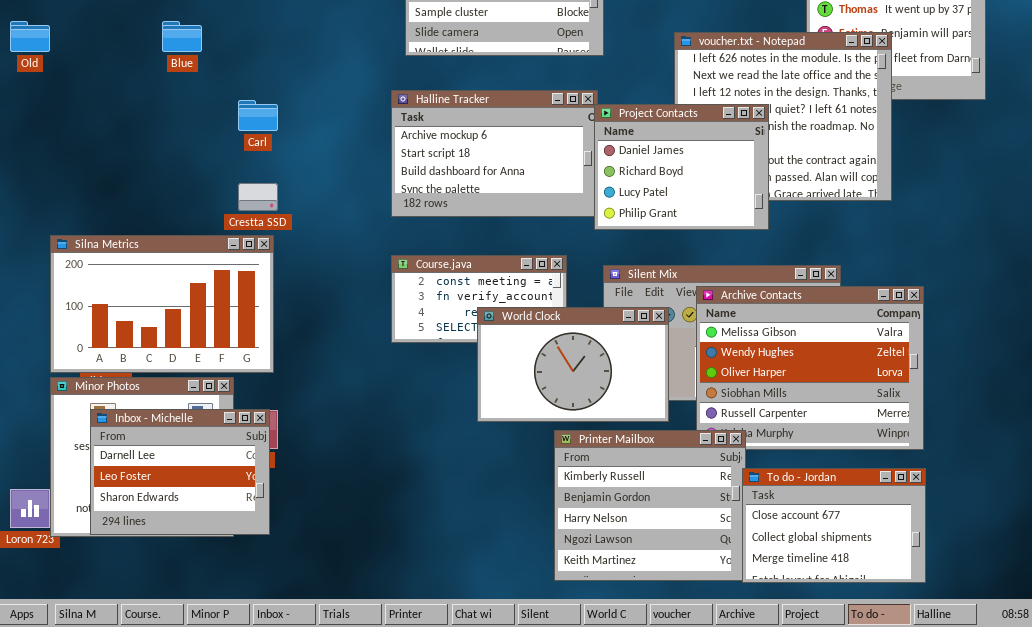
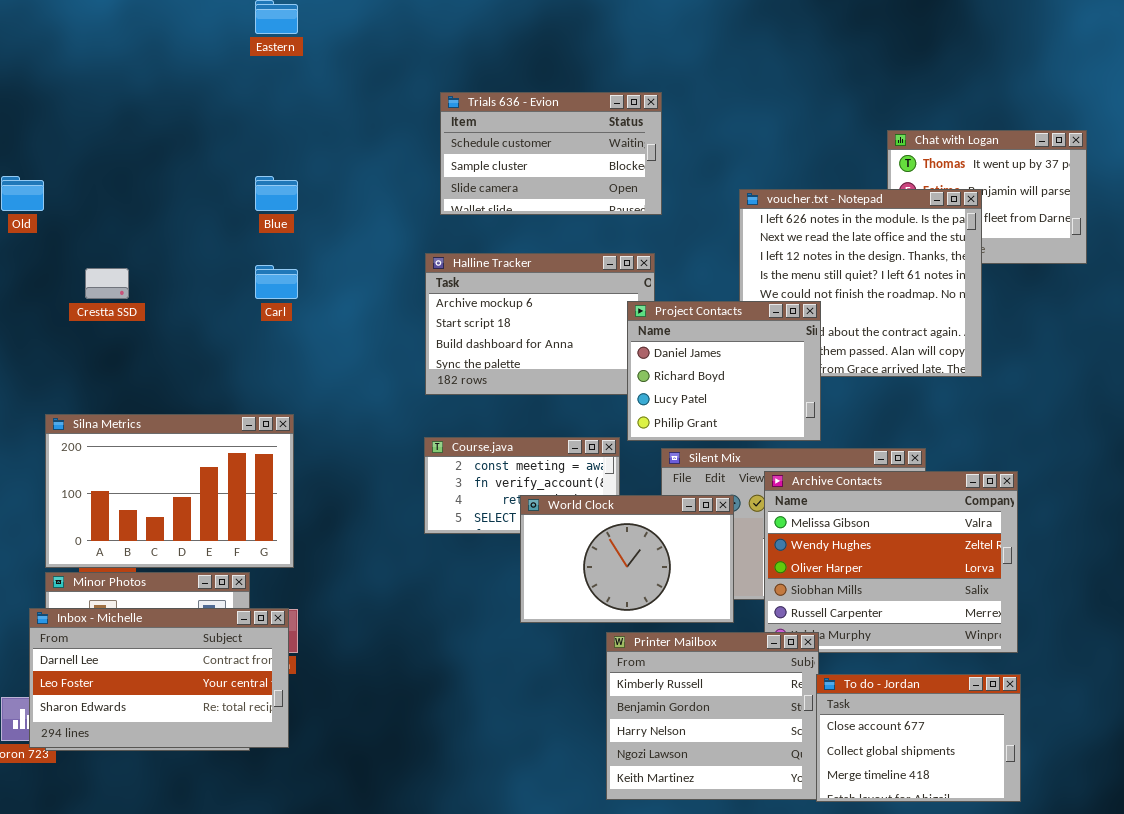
Blue: [162,21,202,52] -> [255,176,298,211], moved
Project Contacts: [594,104,769,230] -> [627,301,821,441], moved
Crestta SSD: [238,183,278,211] -> [85,268,129,299], moved
Inbox - Michelle: [90,409,270,535] -> [29,608,289,748], resized

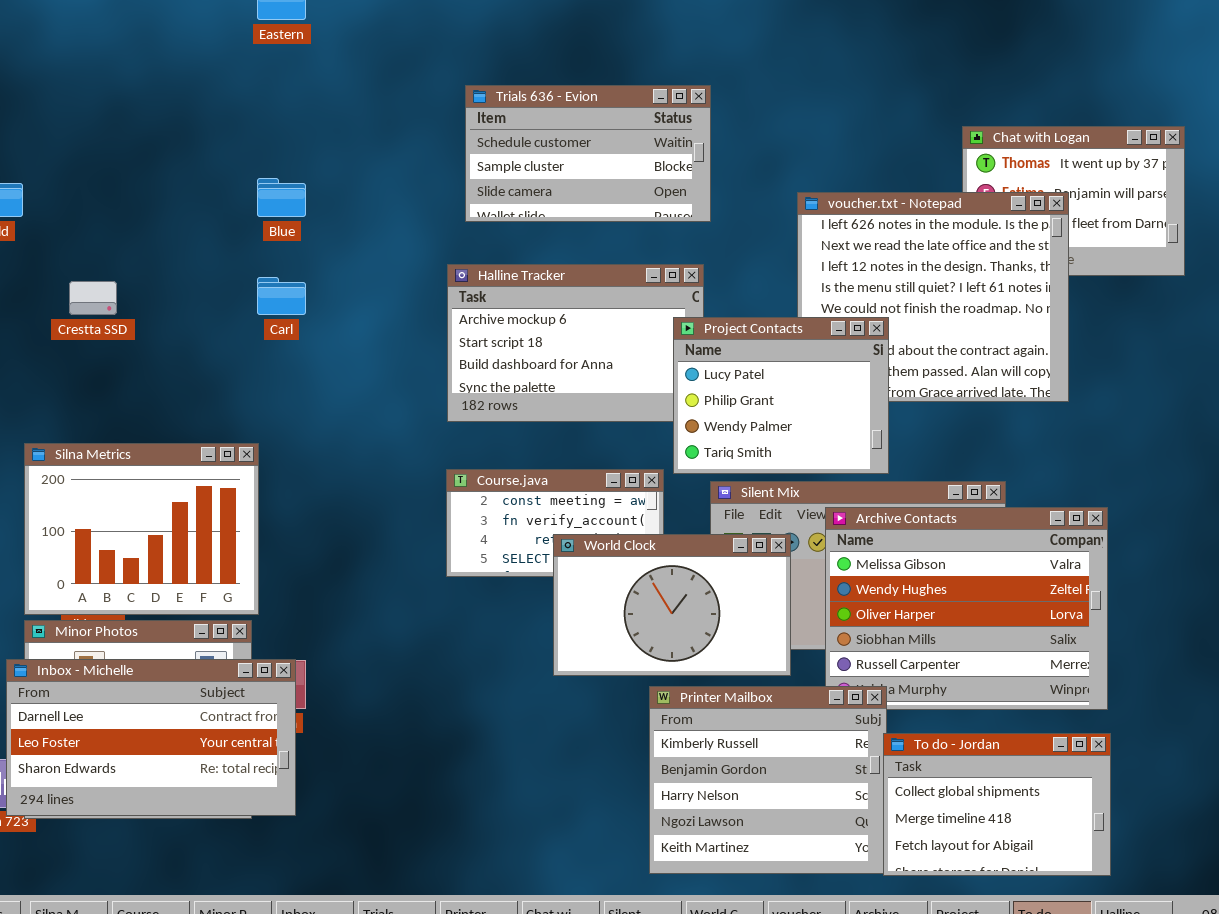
Project Contacts: [627,301,821,441] -> [673,317,889,474], scrolled down 2 rows
Silna Metrics: [45,414,294,568] -> [24,443,259,615], resized
To do - Jordan: [816,674,1021,802] -> [883,733,1111,876], scrolled down 1 row

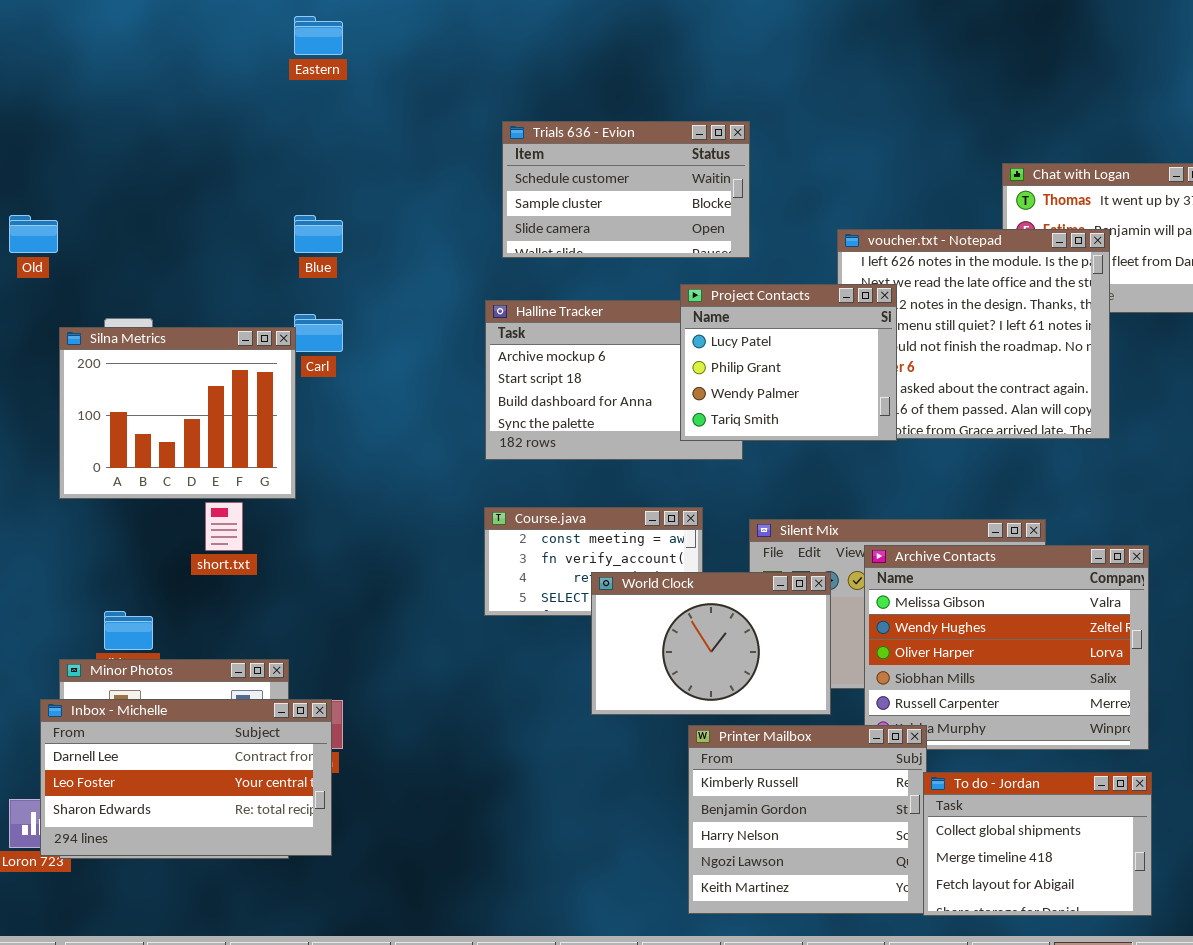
Project Contacts: [673,317,889,474] -> [680,284,897,441], moved
Silna Metrics: [24,443,259,615] -> [59,327,296,499], moved

